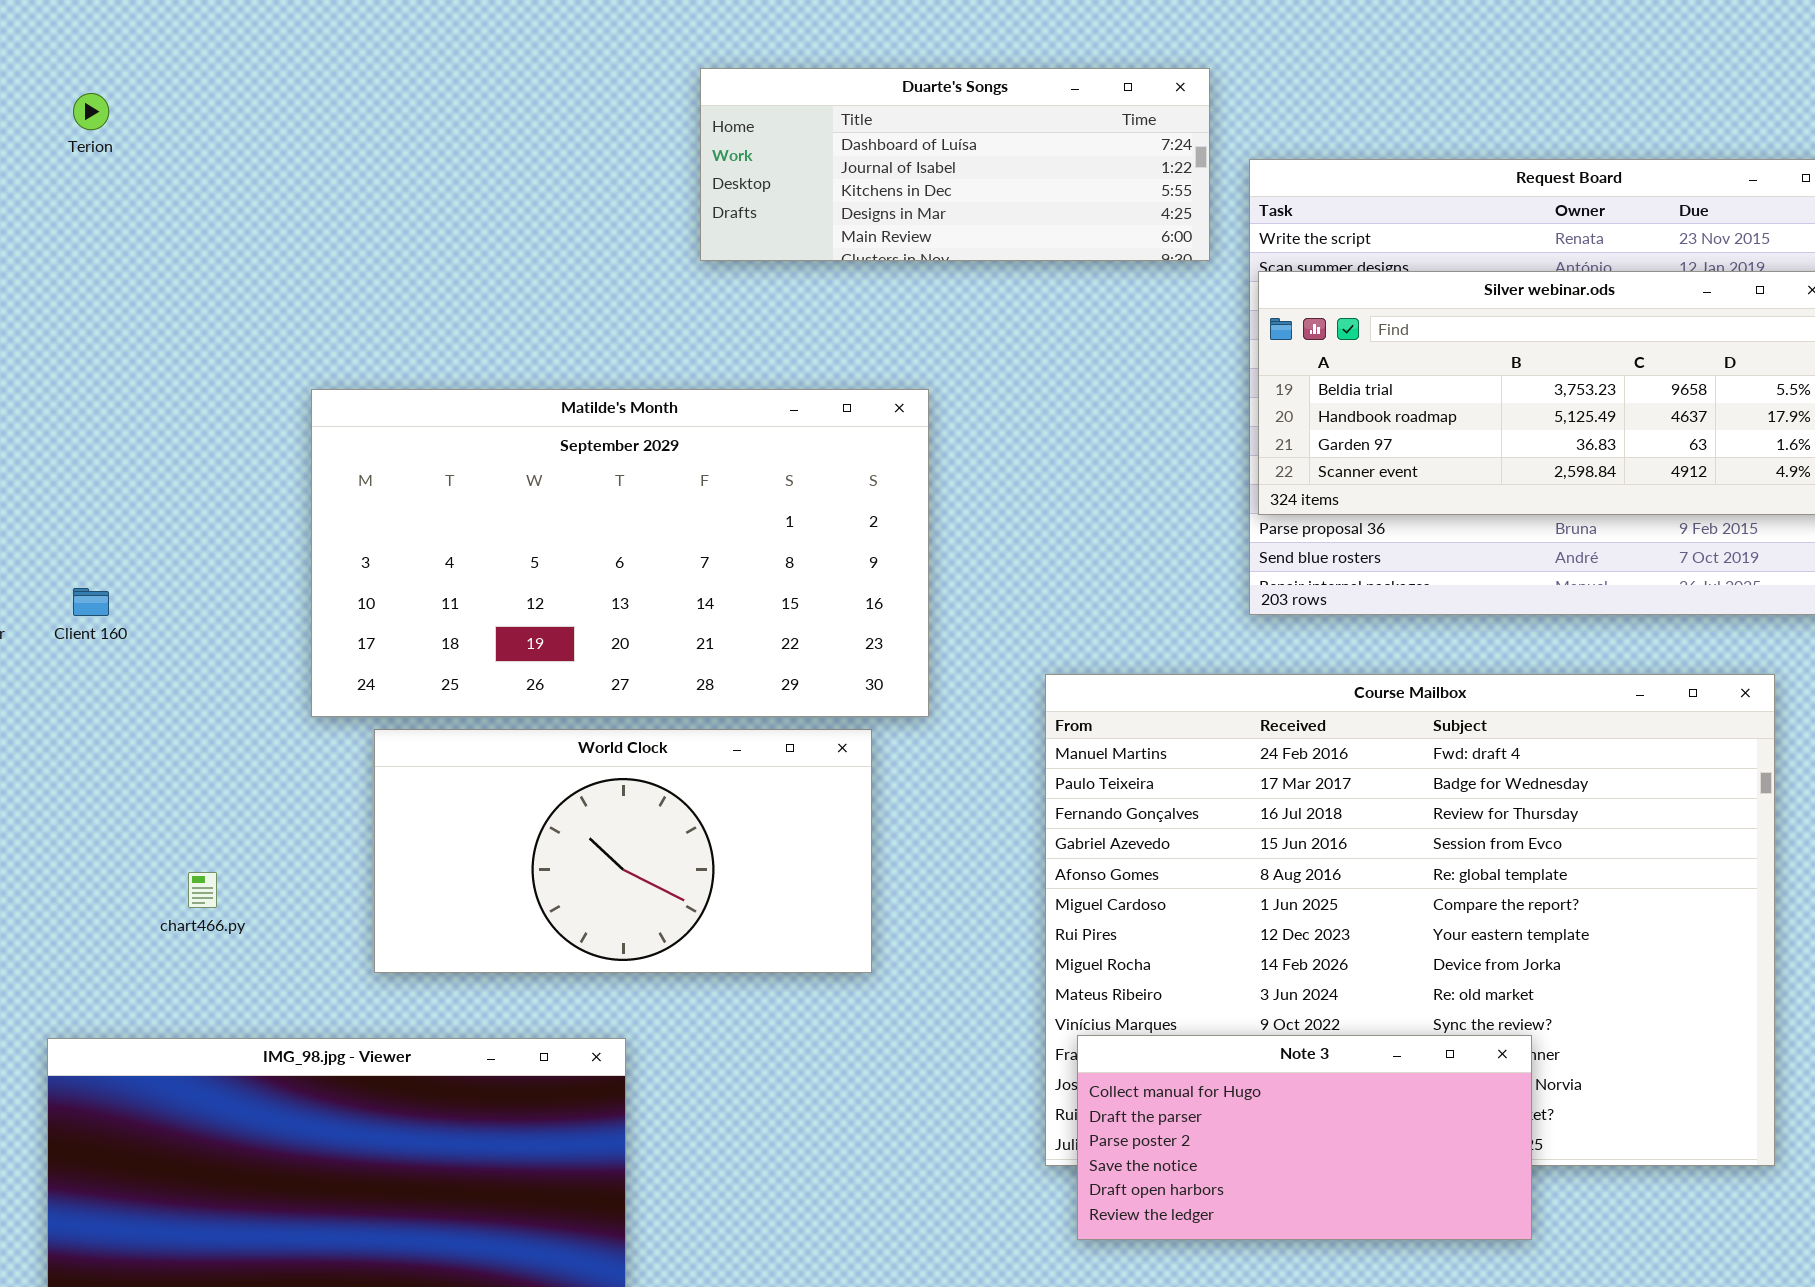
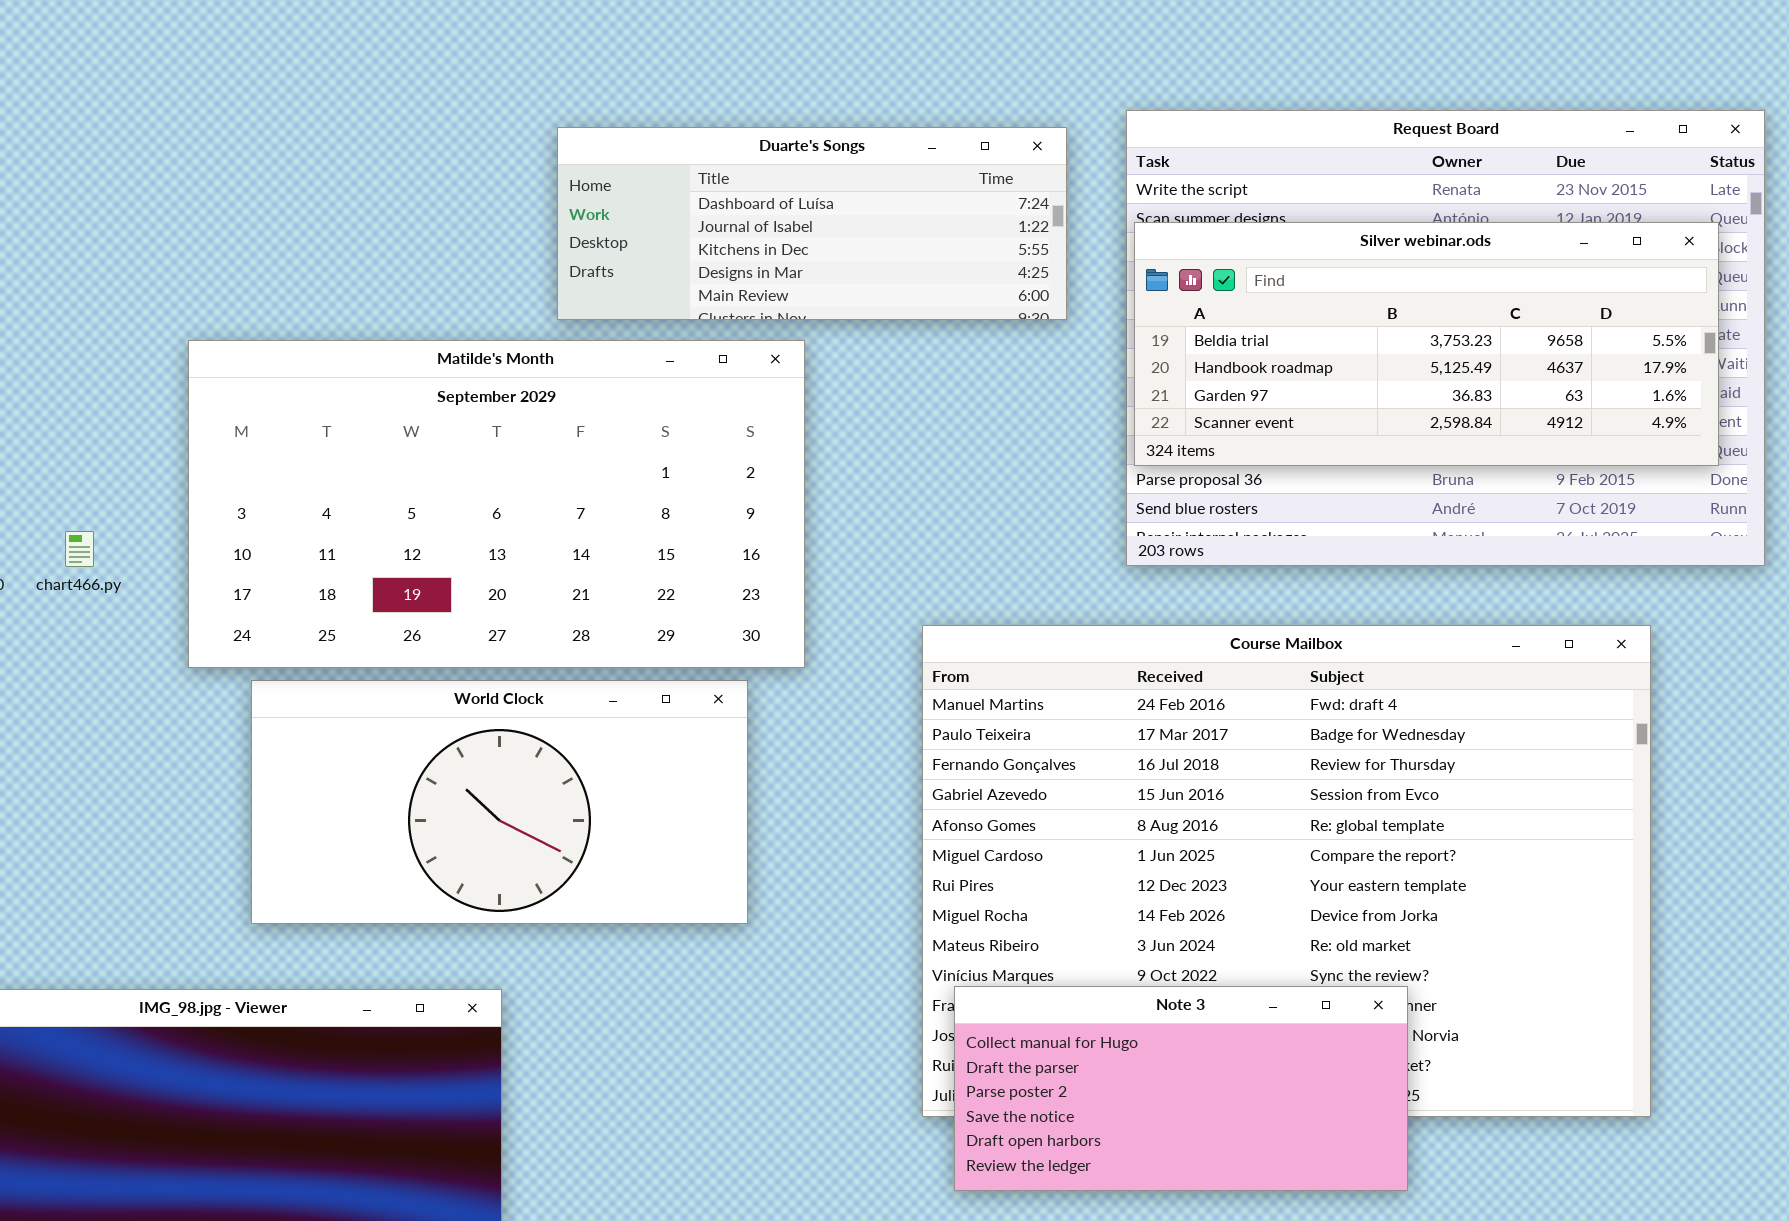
Duarte's Songs: [700,68,1210,261] -> [557,127,1067,320], moved
chart466.py: [188,872,217,908] -> [65,531,94,567], moved

